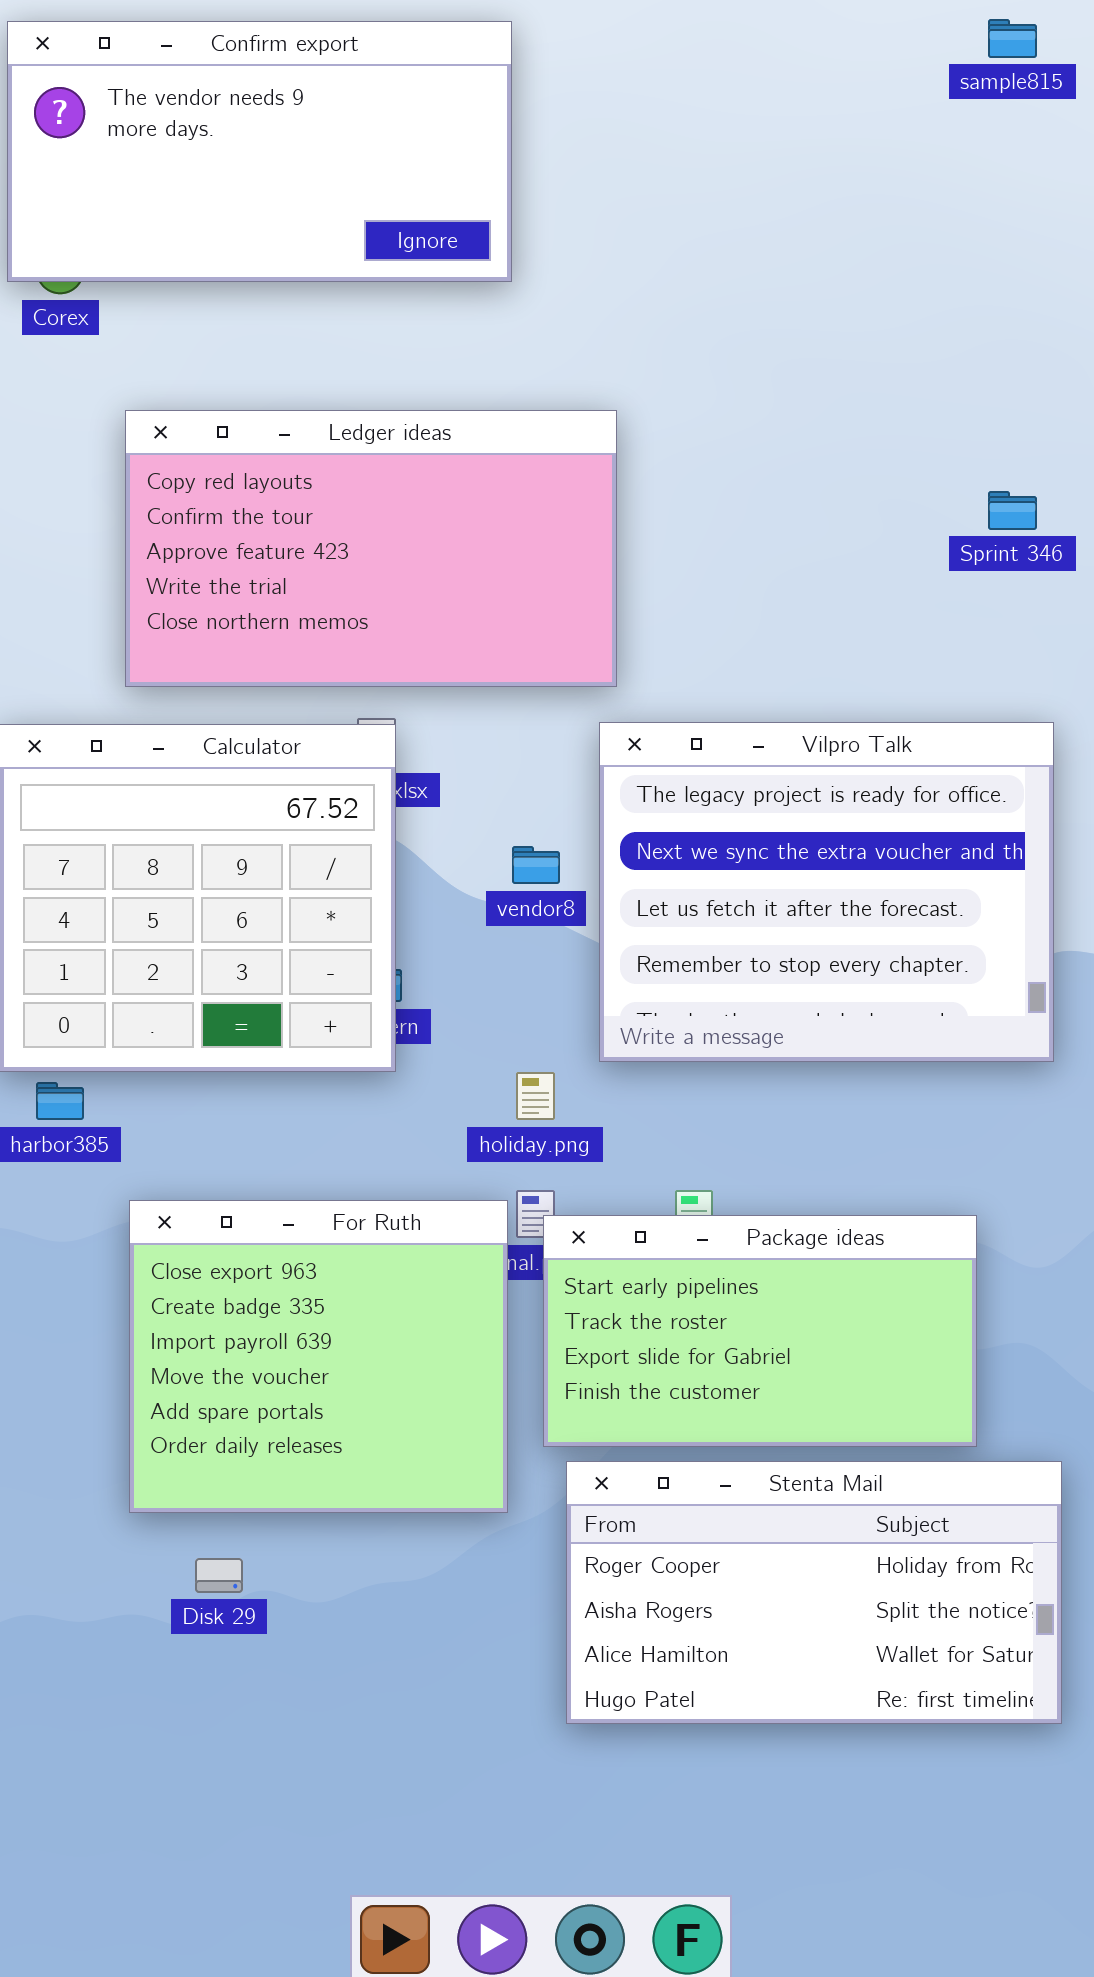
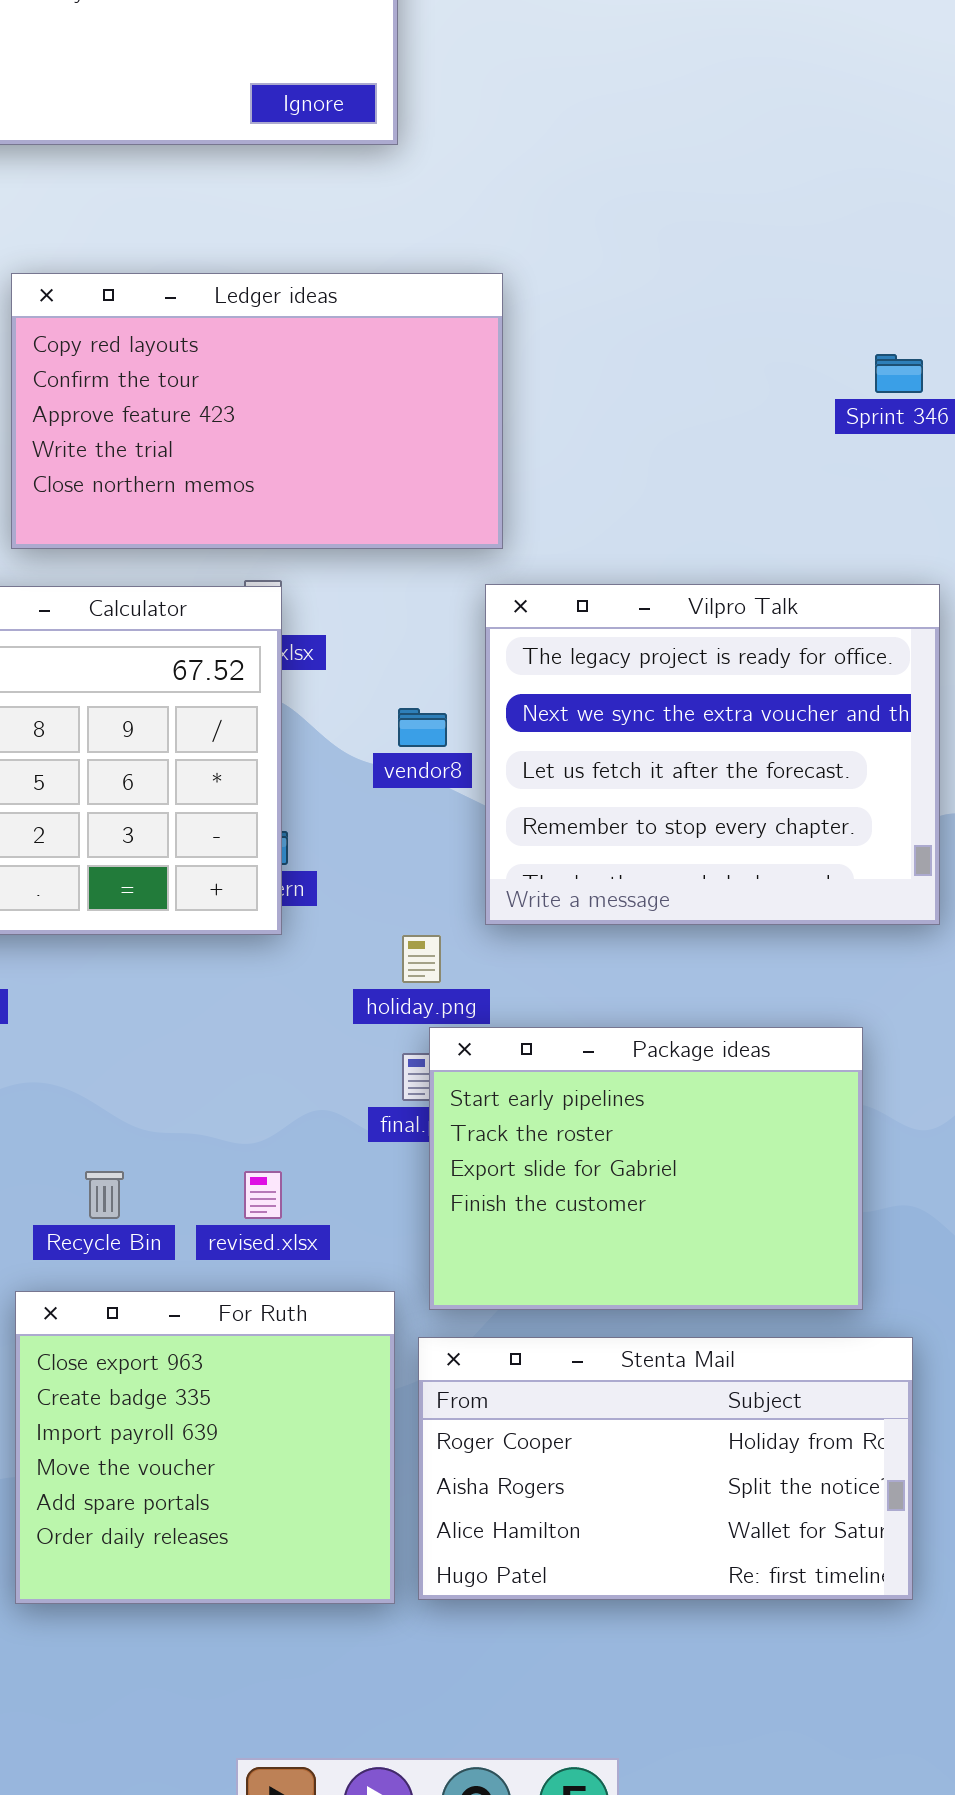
For Ruth: [129,1200,508,1513] -> [15,1291,395,1604], moved
Package ideas: [543,1215,977,1447] -> [429,1027,863,1310], resized
Stenta Mail: [566,1461,1062,1724] -> [418,1337,913,1600], moved

